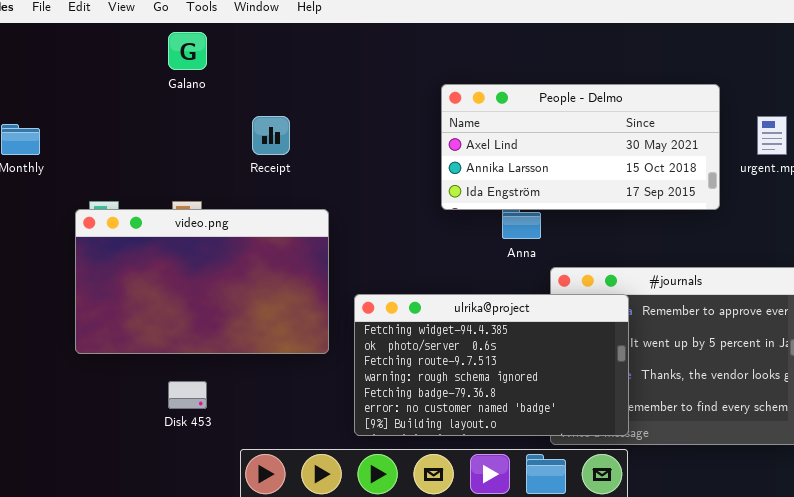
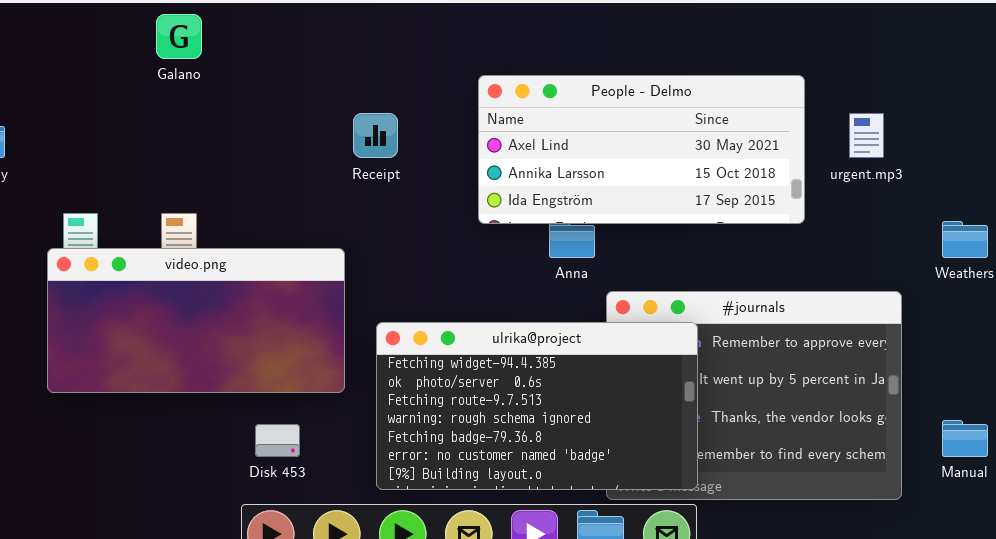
Receipt: [252,116,290,155] -> [353,113,398,158], moved
video.png: [75,209,329,354] -> [47,248,345,393], resized
Disk 453: [168,381,207,409] -> [255,424,300,457], moved

